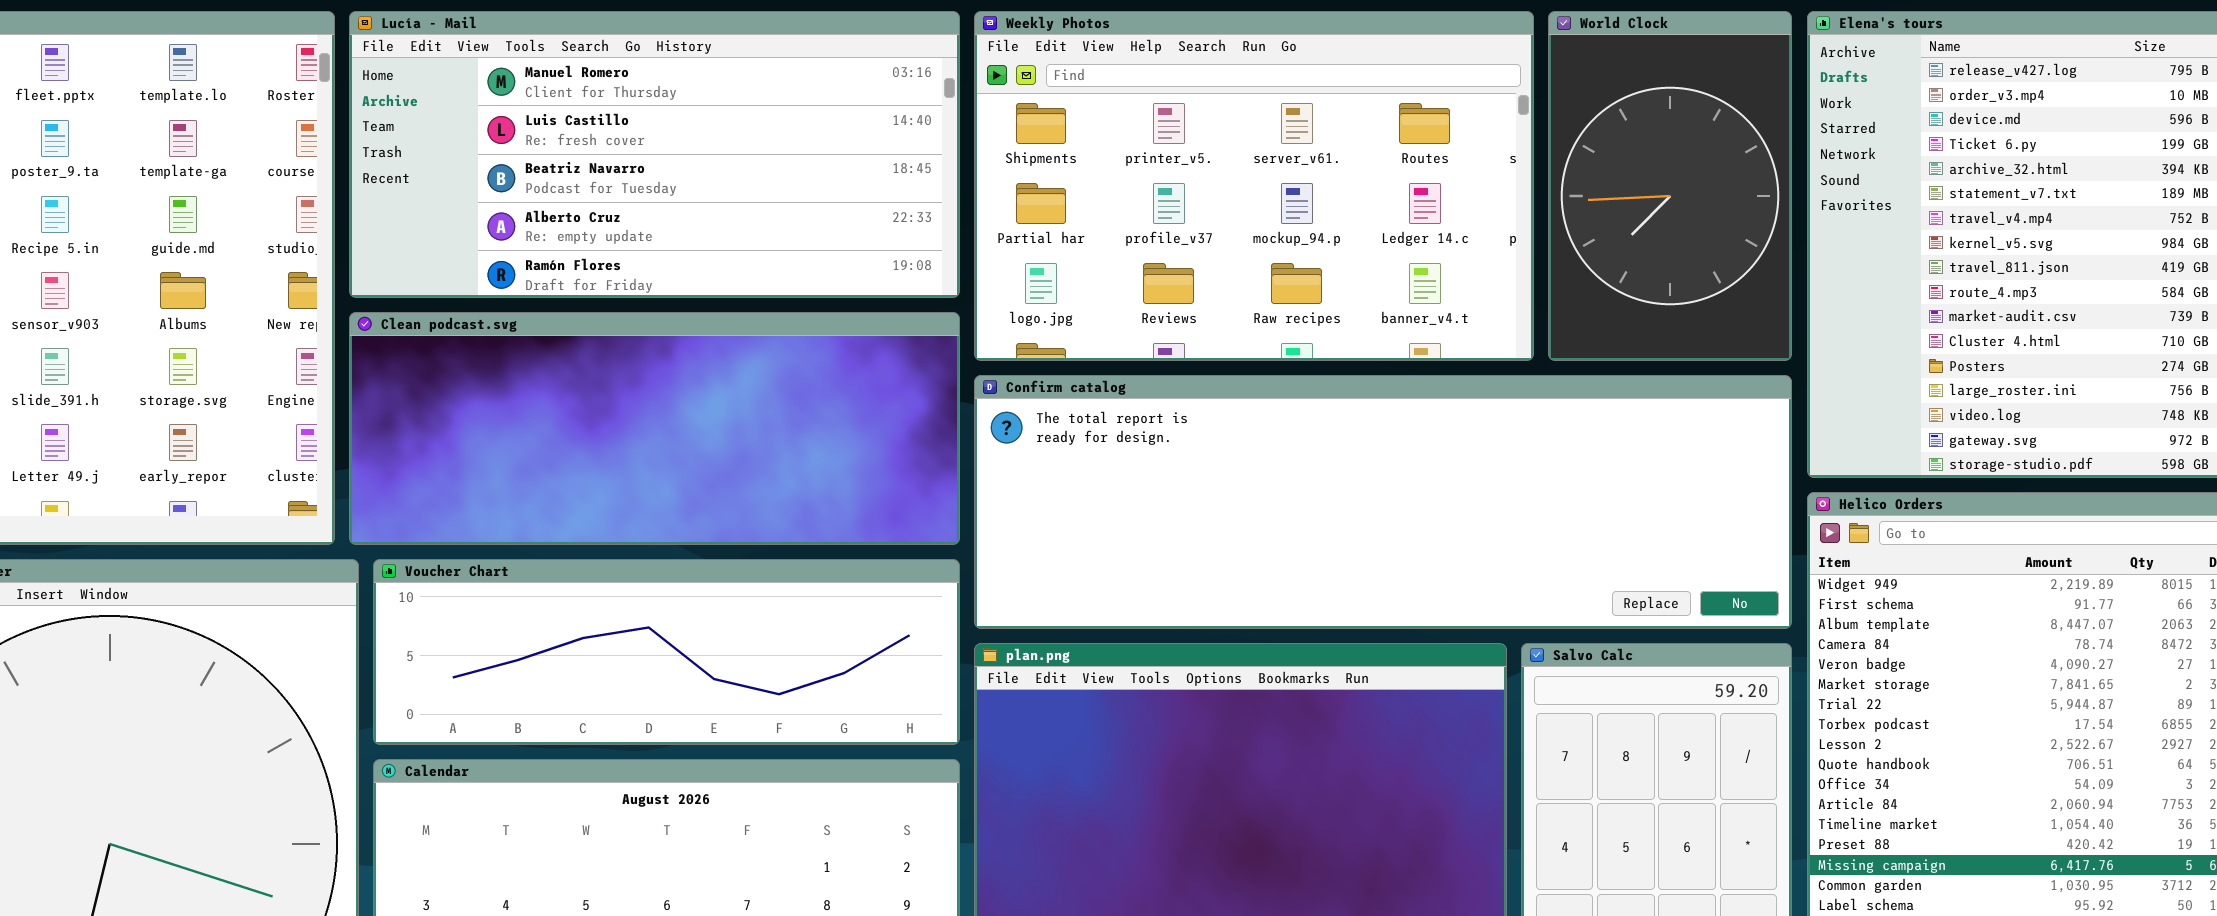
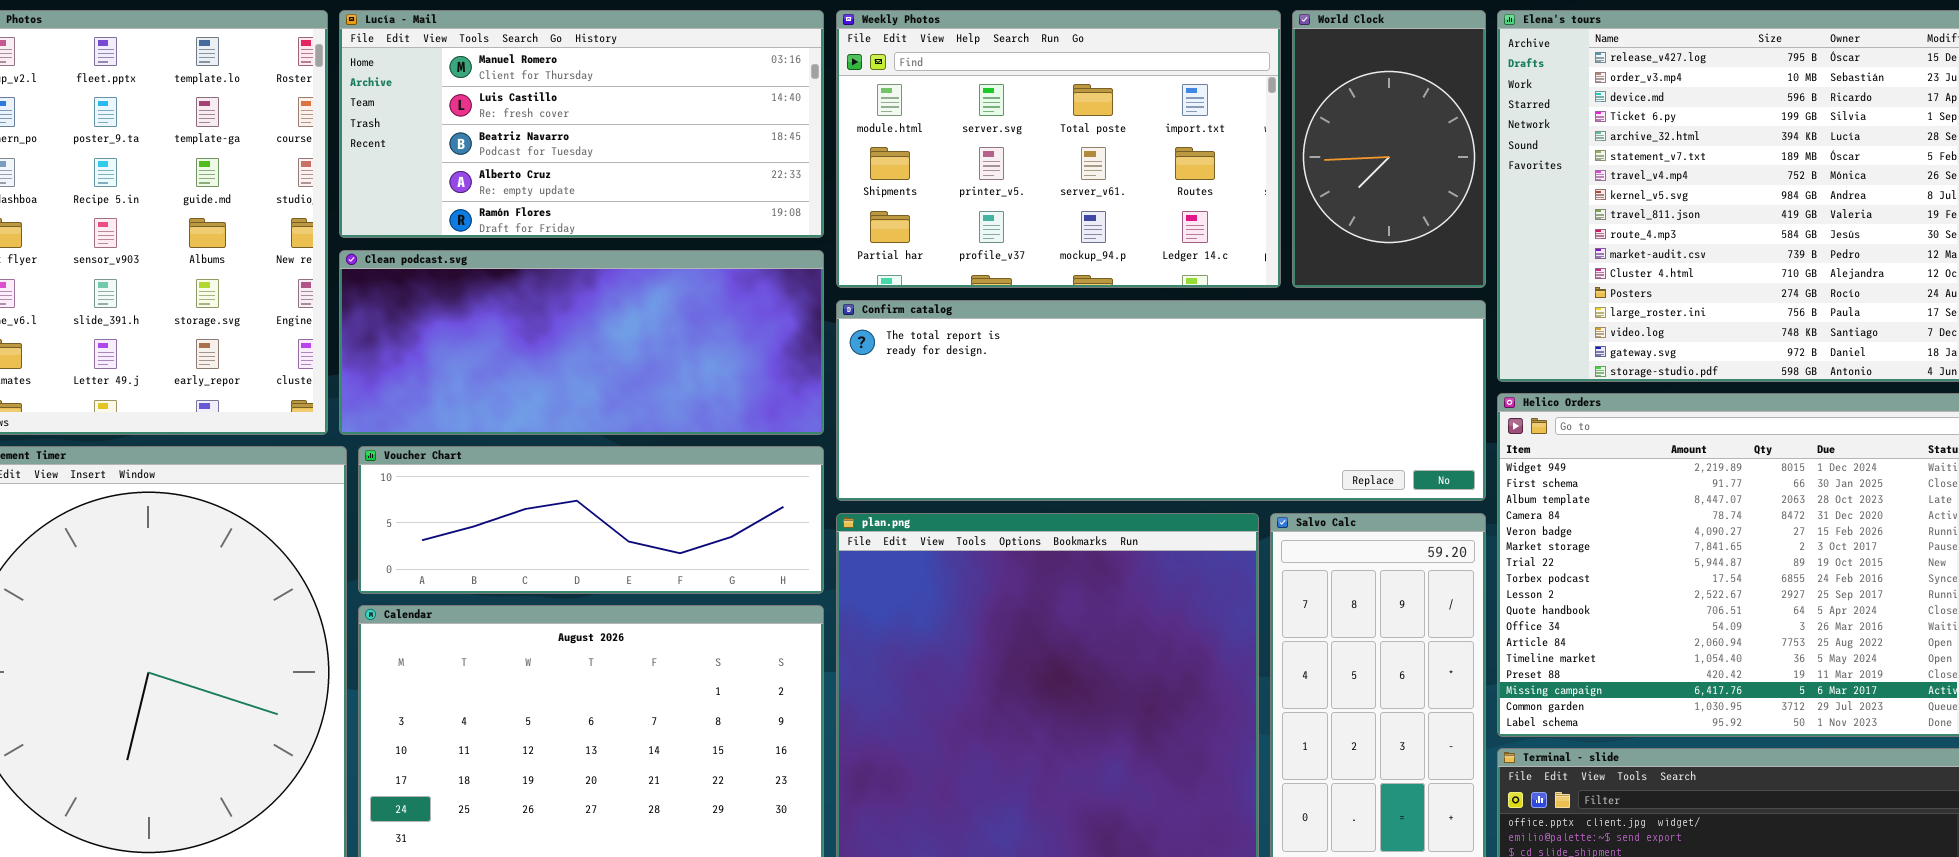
Weekly Photos: [974,11,1534,361] -> [836,10,1281,288], scrolled up 1 row

